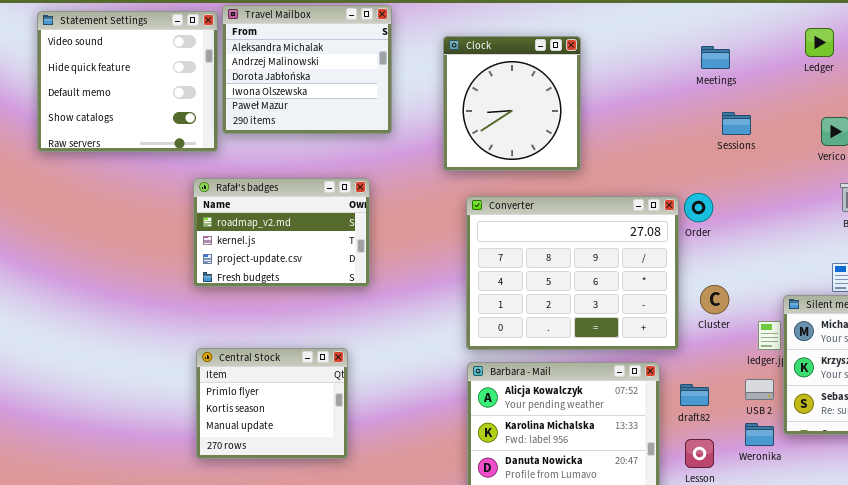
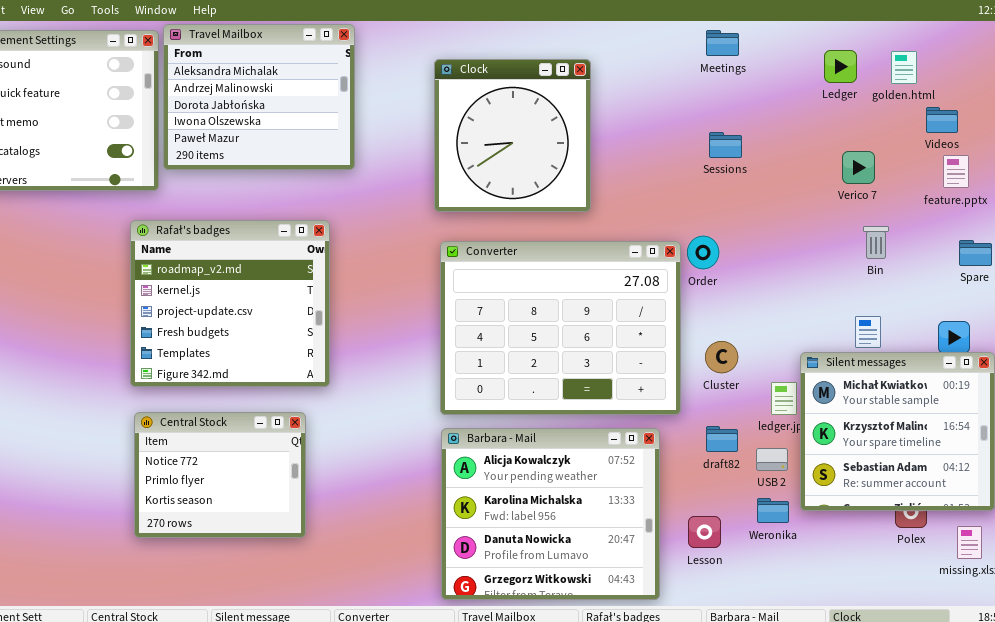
Clock: [443,36,581,171] -> [434,59,591,212], moved
Meetings: [701,46,730,69] -> [706,30,739,56], moved
Sessions: [722,112,751,135] -> [709,132,742,158], moved
Rafał's badges: [193,178,370,287] -> [130,220,330,387], resized
Central Stock: [196,348,348,459] -> [134,412,306,538], scrolled up 1 row
draft82: [680,384,709,406] -> [706,426,738,452], moved

